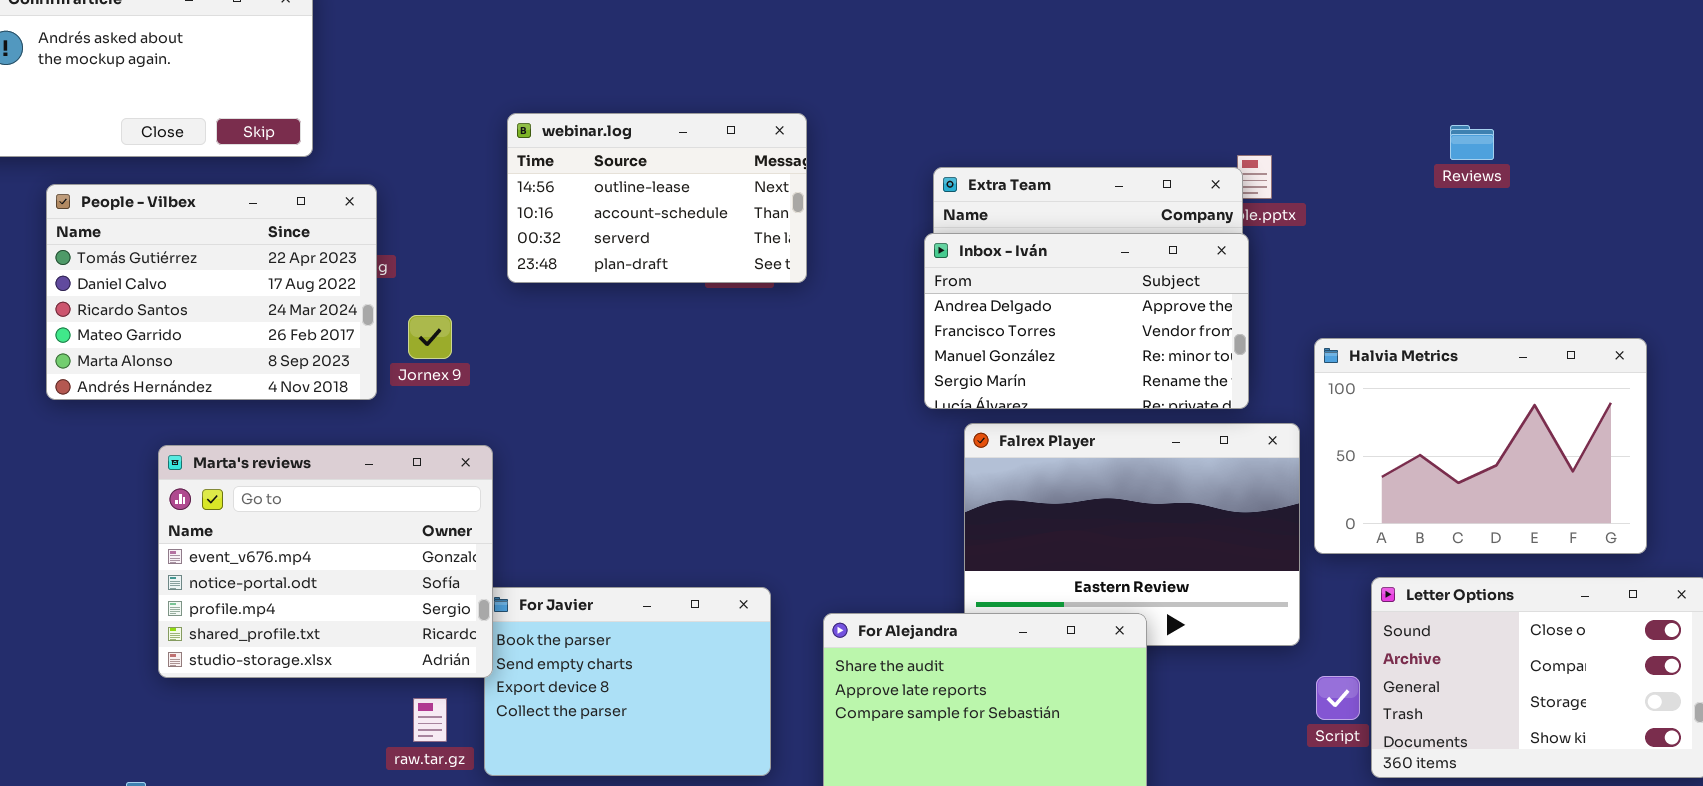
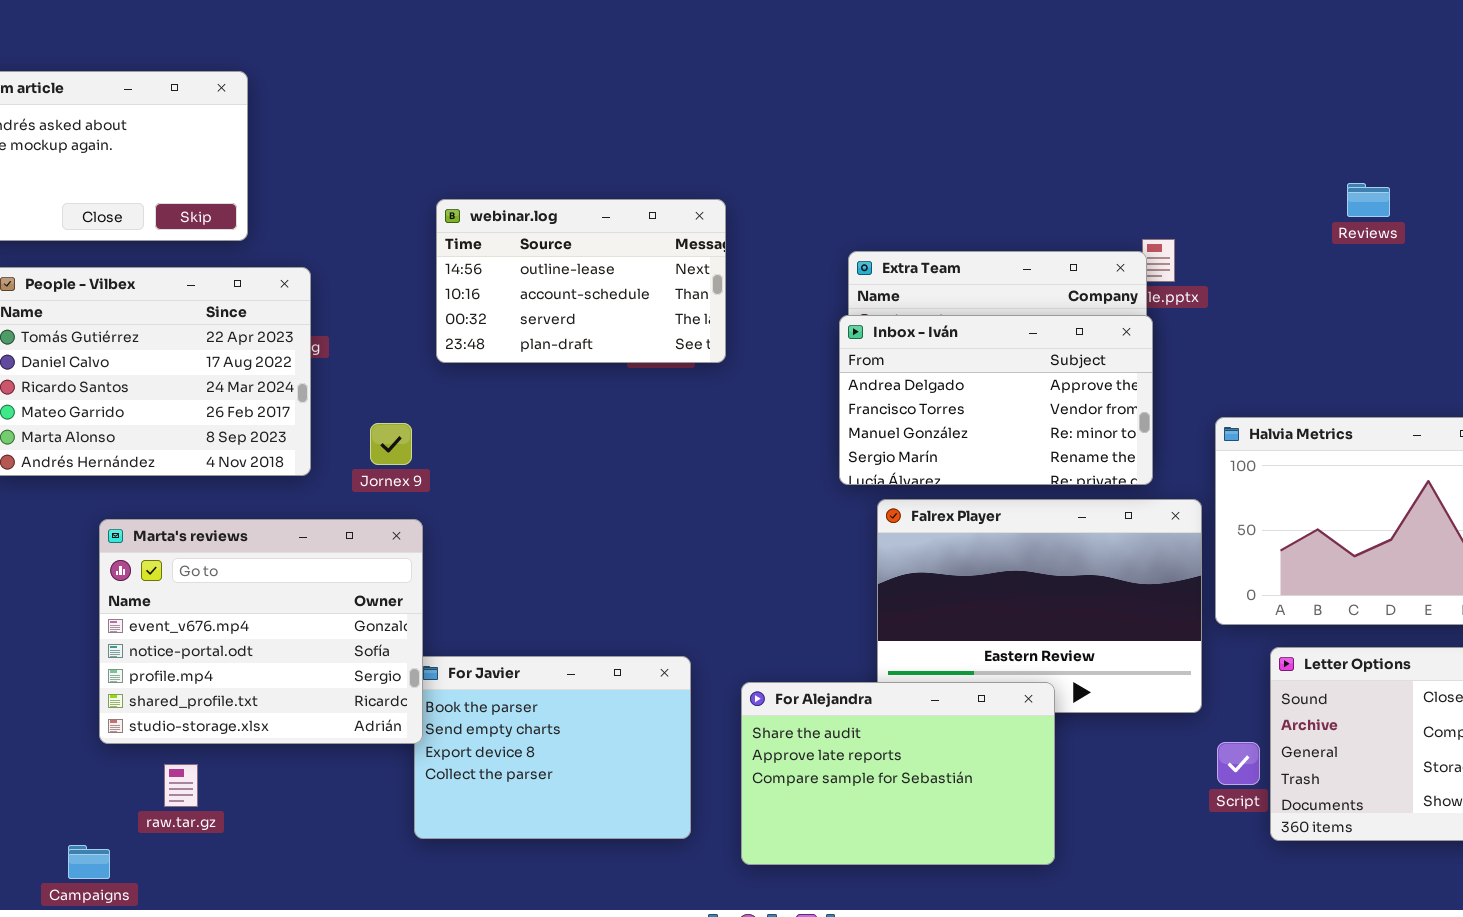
Reviews: [1450,125,1494,160] -> [1347,183,1390,217], moved
Jornex 9: [408,315,452,359] -> [370,423,412,465], moved
raw.tar.gz: [413,698,447,742] -> [164,764,198,807], moved

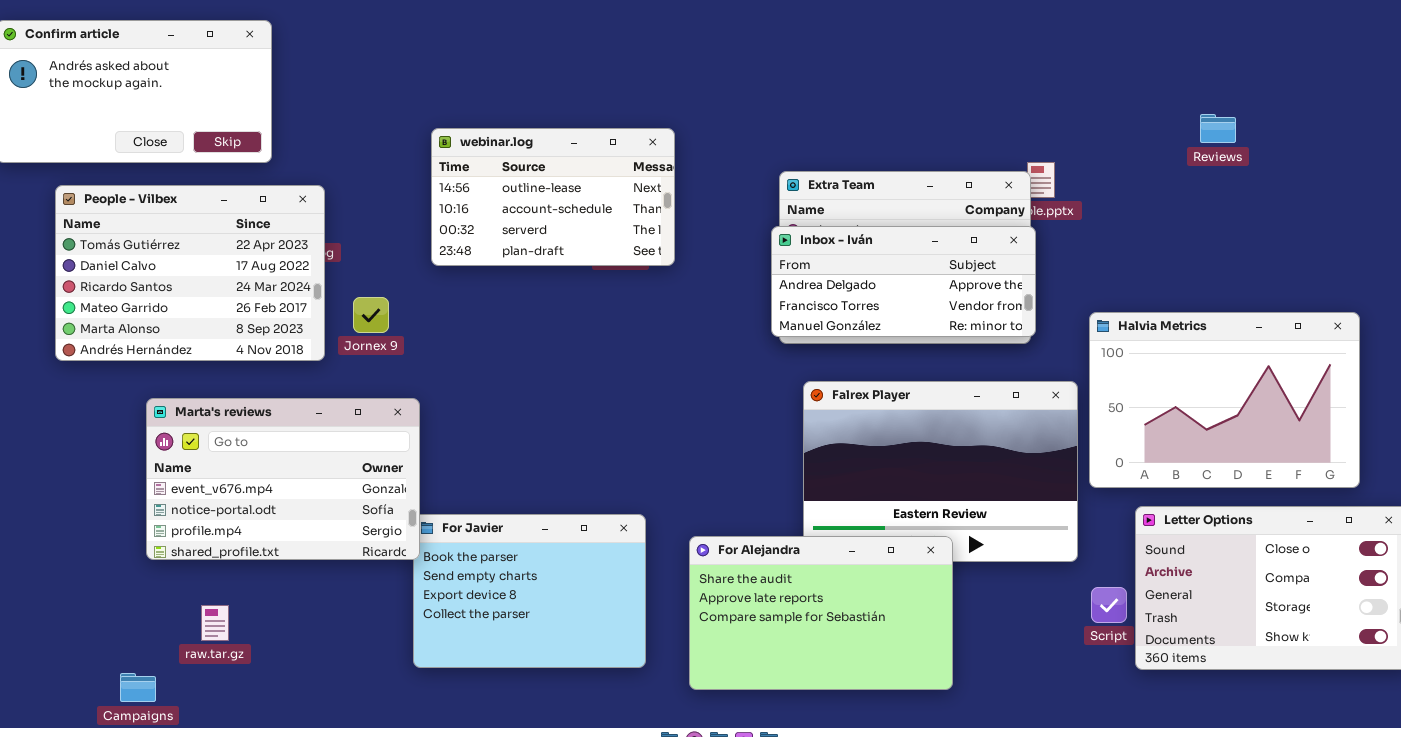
Inbox - Iván: [839,315,1153,485] -> [771,226,1036,337], resized
Jornex 9: [370,423,412,465] -> [353,297,389,333], moved
Marta's reviews: [99,519,423,744] -> [146,398,420,560], resized

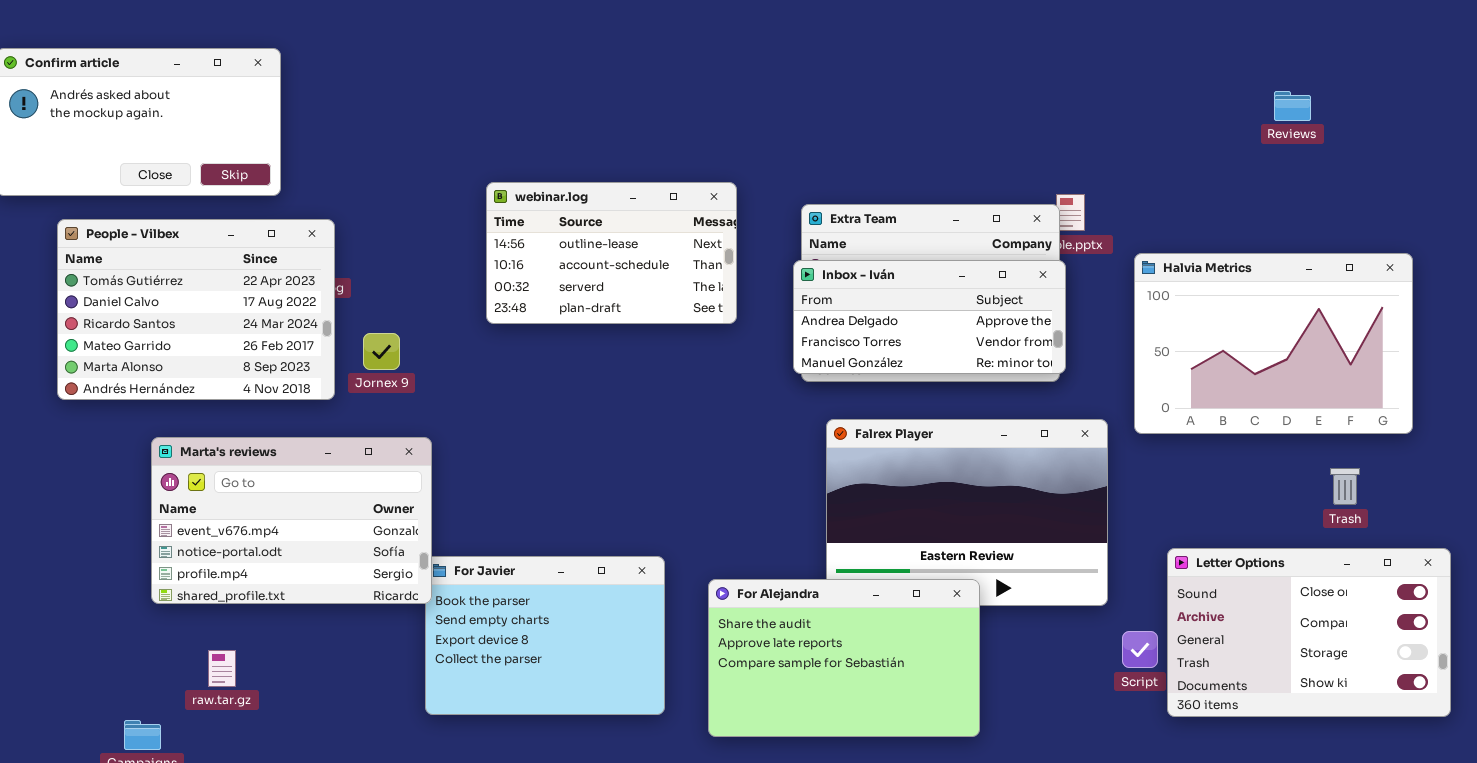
Reviews: [1200,114,1236,143] -> [1274,91,1311,121], moved
webinar.log: [431,128,675,266] -> [486,182,737,324], moved
Halvia Metrics: [1089,312,1360,488] -> [1134,253,1413,434], moved

